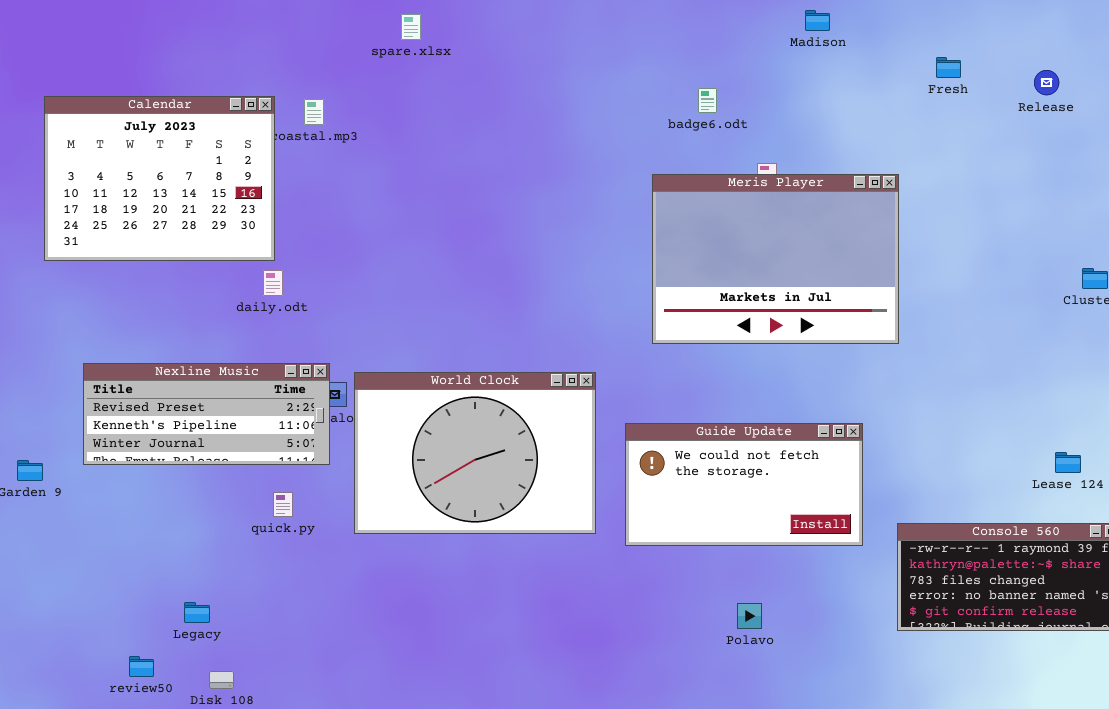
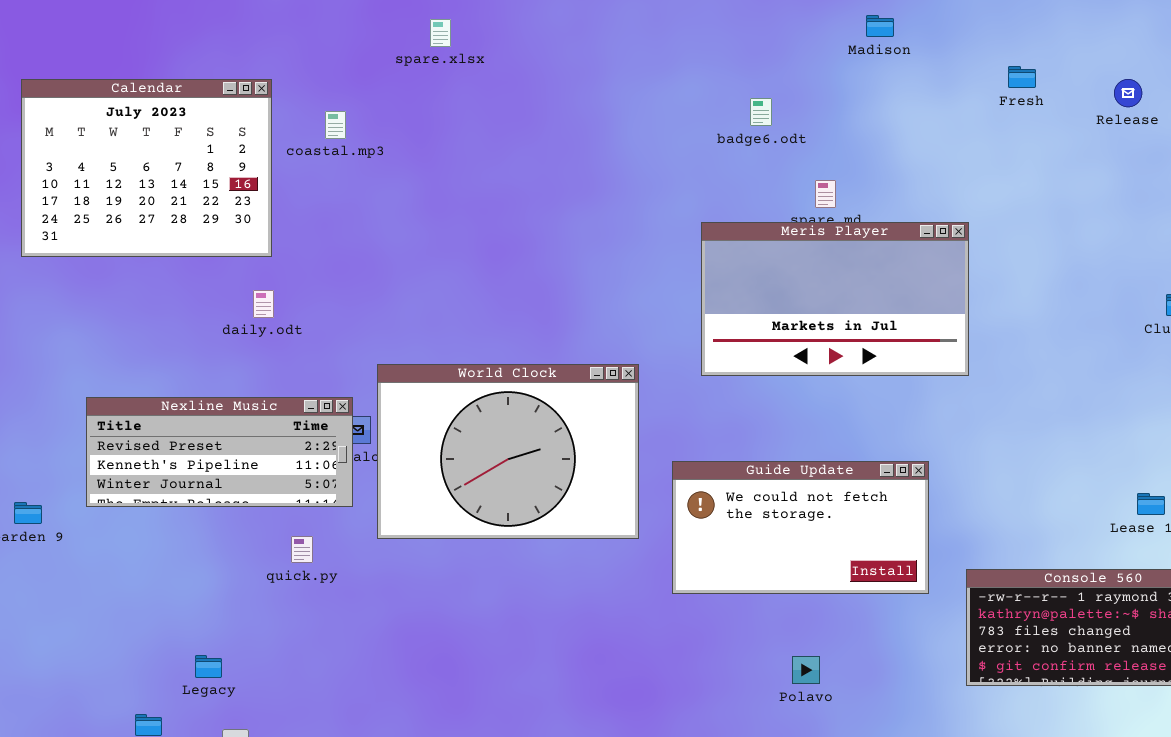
Calendar: [44,96,275,261] -> [21,79,272,257], moved
Meris Player: [652,174,899,344] -> [701,222,969,376], resized
daily.odt: [263,270,283,296] -> [253,290,274,318], moved
World Clock: [354,372,596,534] -> [377,364,639,539], moved

